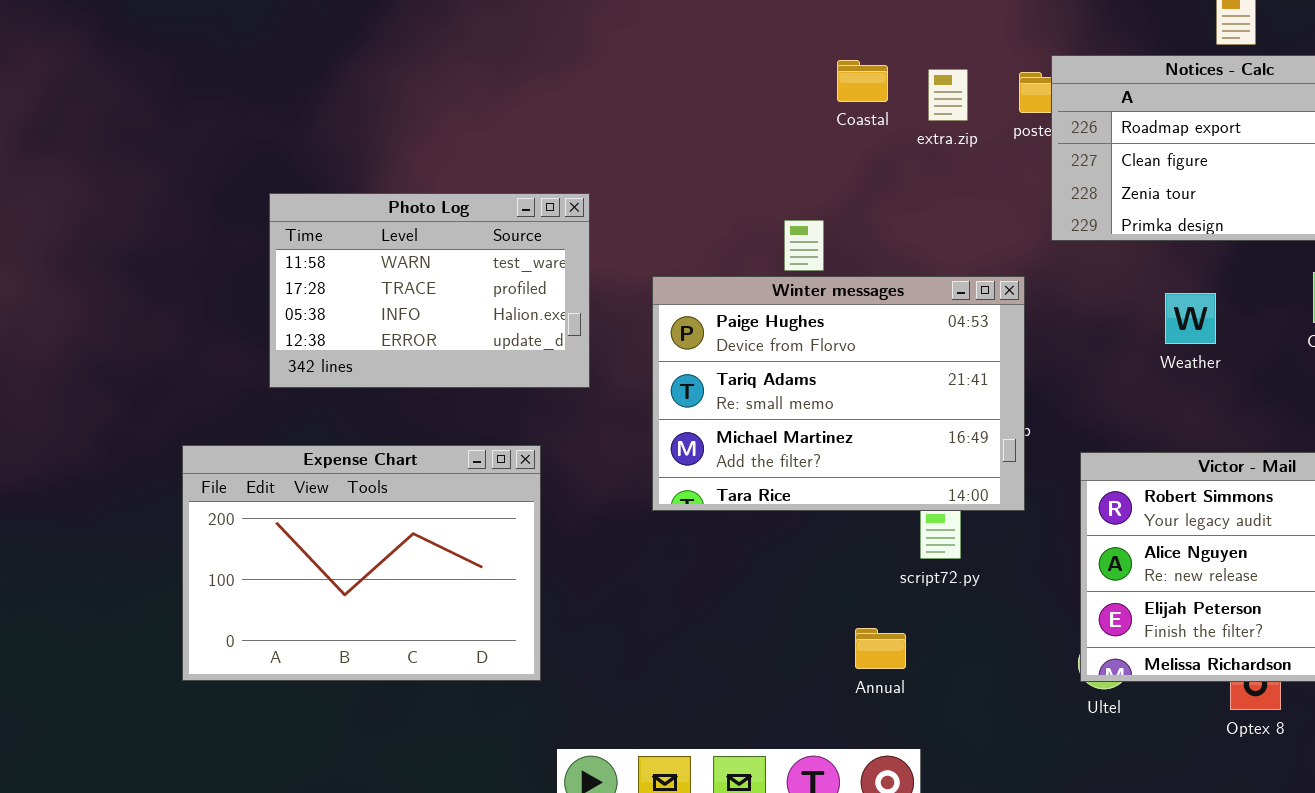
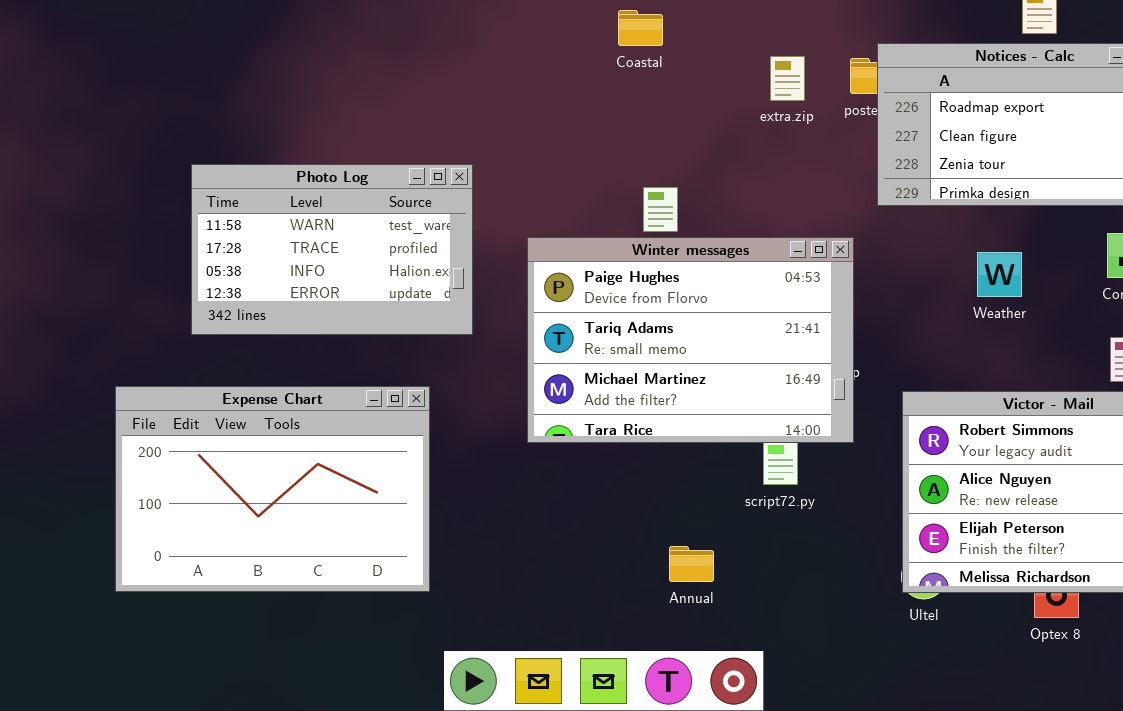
Coastal: [837,60,888,102] -> [618,10,663,46], moved
Annual: [855,628,906,669] -> [669,546,714,582], moved

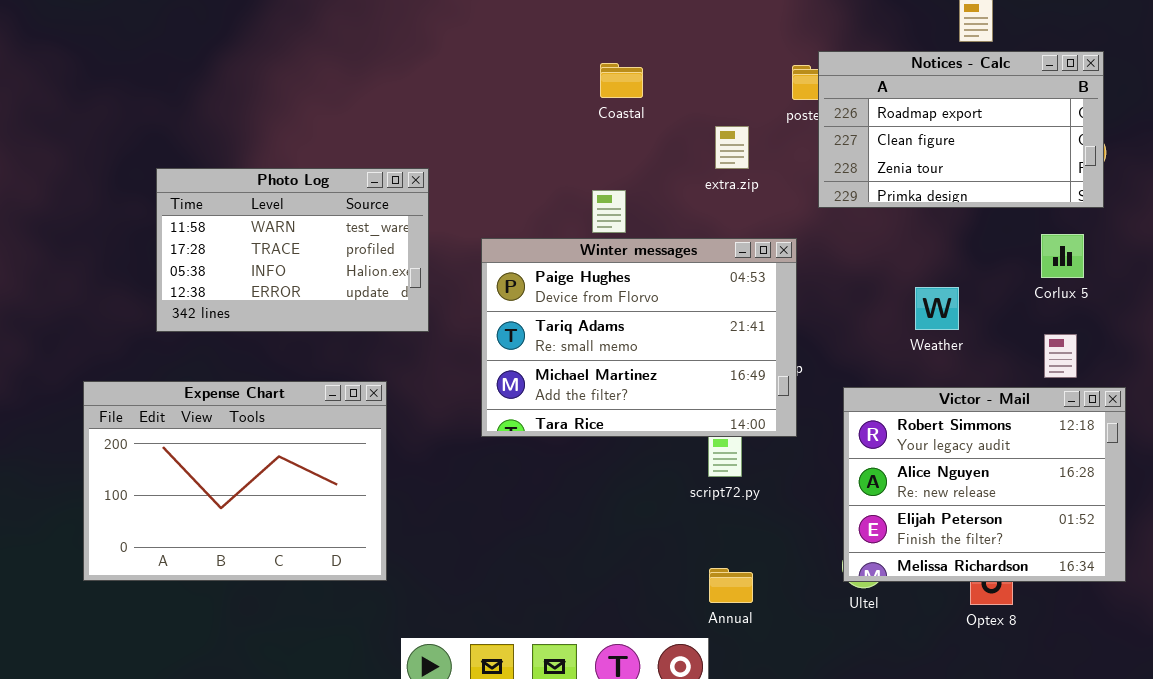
Coastal: [618,10,663,46] -> [600,63,643,98], moved
extra.zip: [770,56,805,101] -> [715,126,749,169], moved
Weather: [977,252,1022,297] -> [915,287,959,330], moved
Annual: [669,546,714,582] -> [709,568,753,603], moved

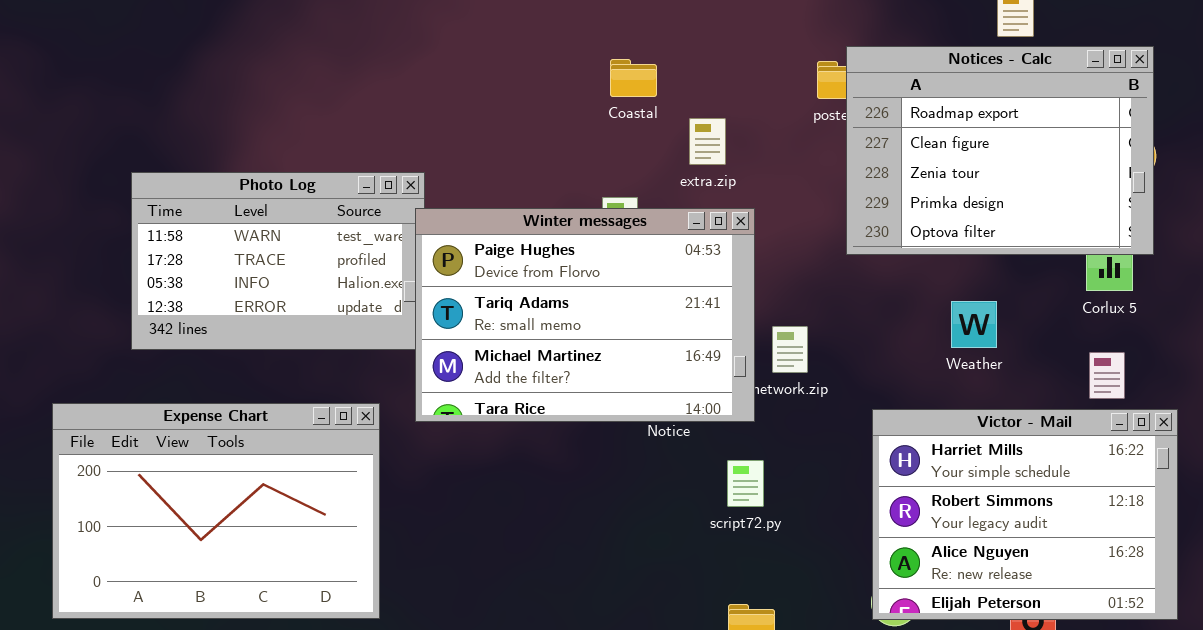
Notices - Calc: [818,51,1104,208] -> [846,46,1154,255], resized
extra.zip: [715,126,749,169] -> [689,118,726,165], moved
Winter messages: [481,238,797,437] -> [415,208,755,422], moved
Victor - Mail: [843,387,1126,582] -> [872,409,1178,620], scrolled up 1 row

